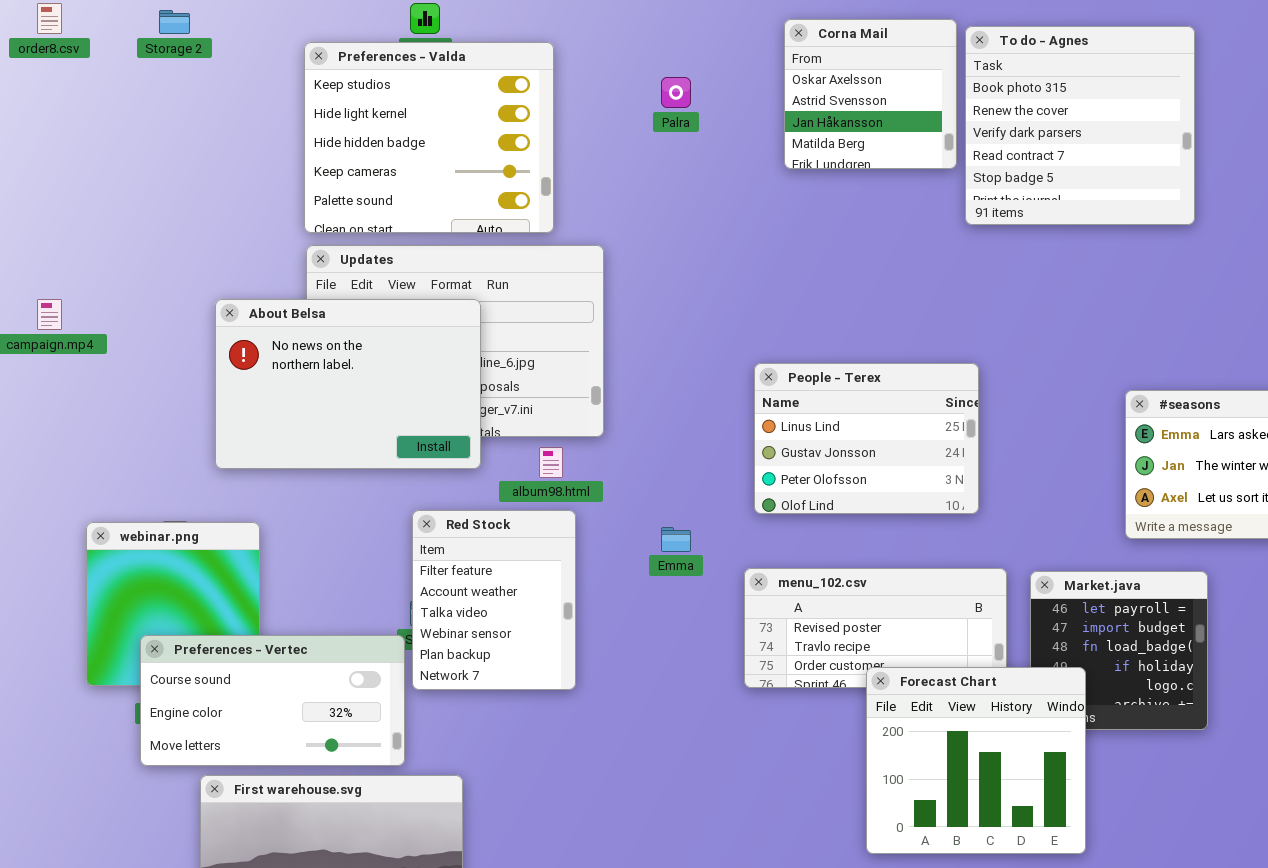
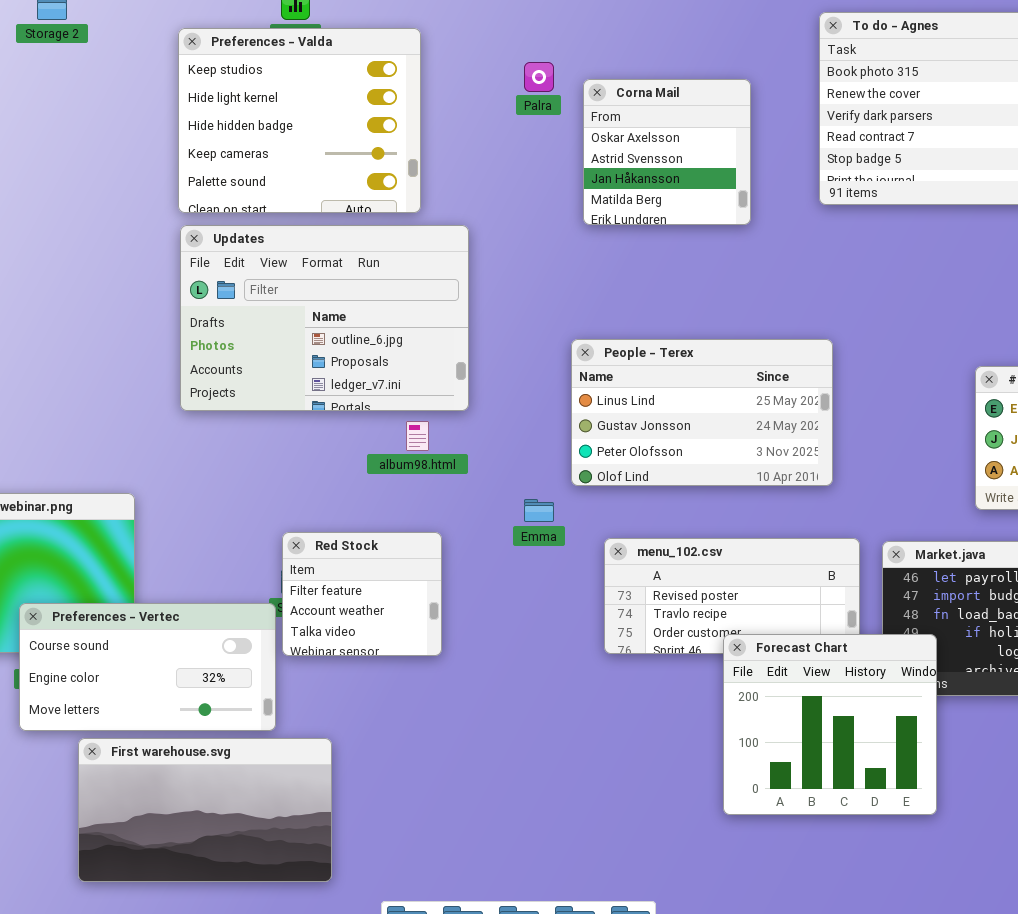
Corna Mail: [784,19,957,169] -> [583,79,751,225], moved
About Belsa: [215,299,481,469] -> none, closed
People - Terex: [754,363,979,514] -> [571,339,833,486], resized
Red Stock: [412,510,576,690] -> [282,532,442,656], resized

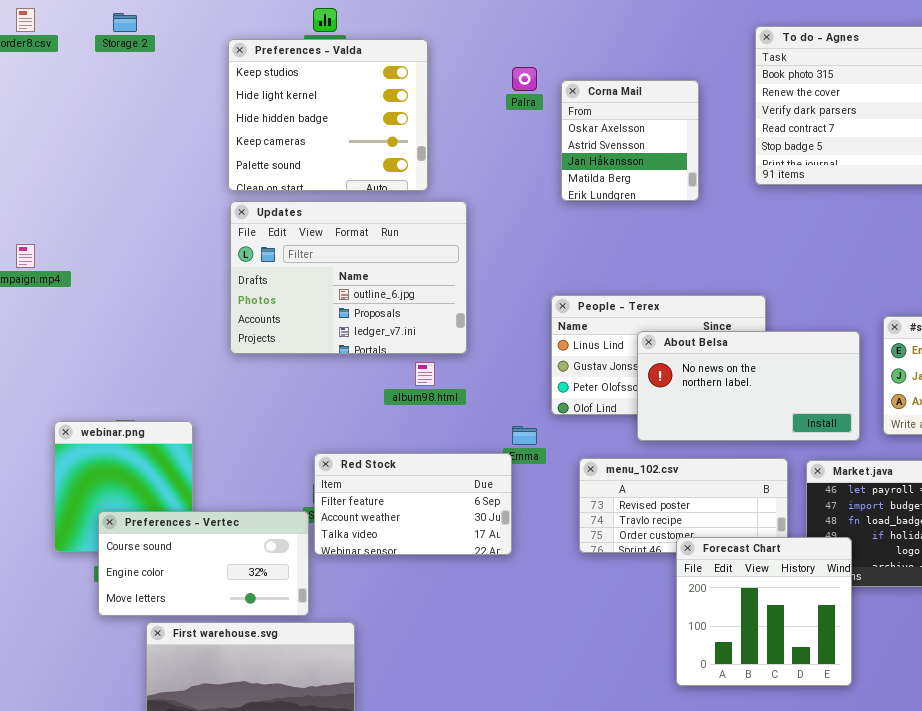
About Belsa: none -> [637,331,860,441], opened
Red Stock: [282,532,442,656] -> [314,453,512,555], resized

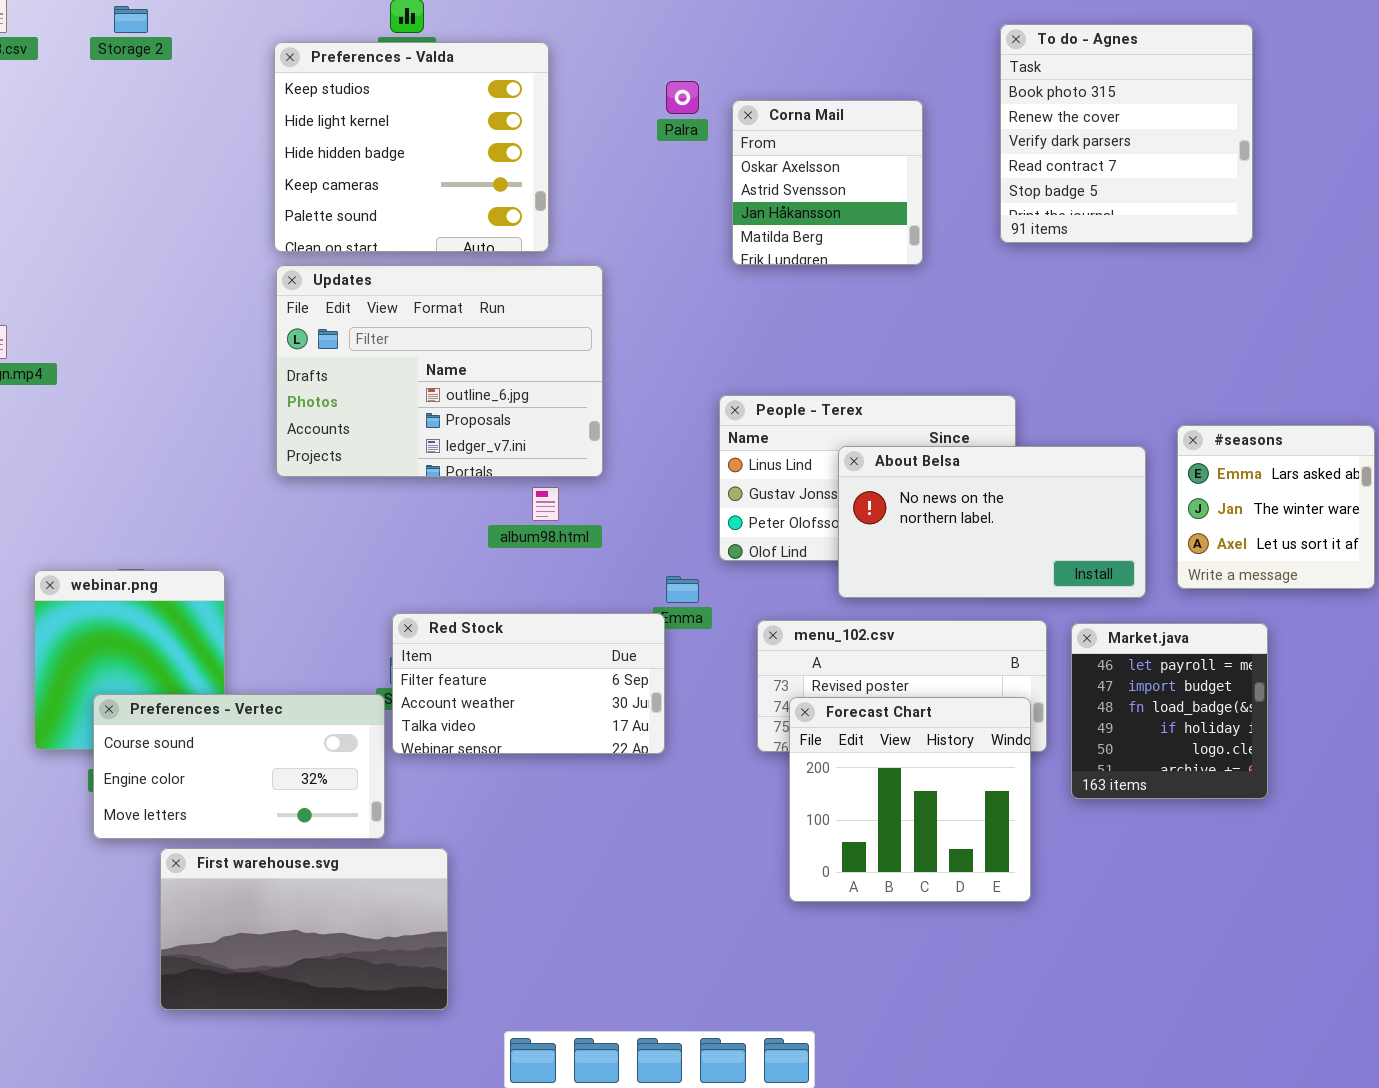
Forecast Chart: [676,537,852,686] -> [789,697,1031,902], moved

